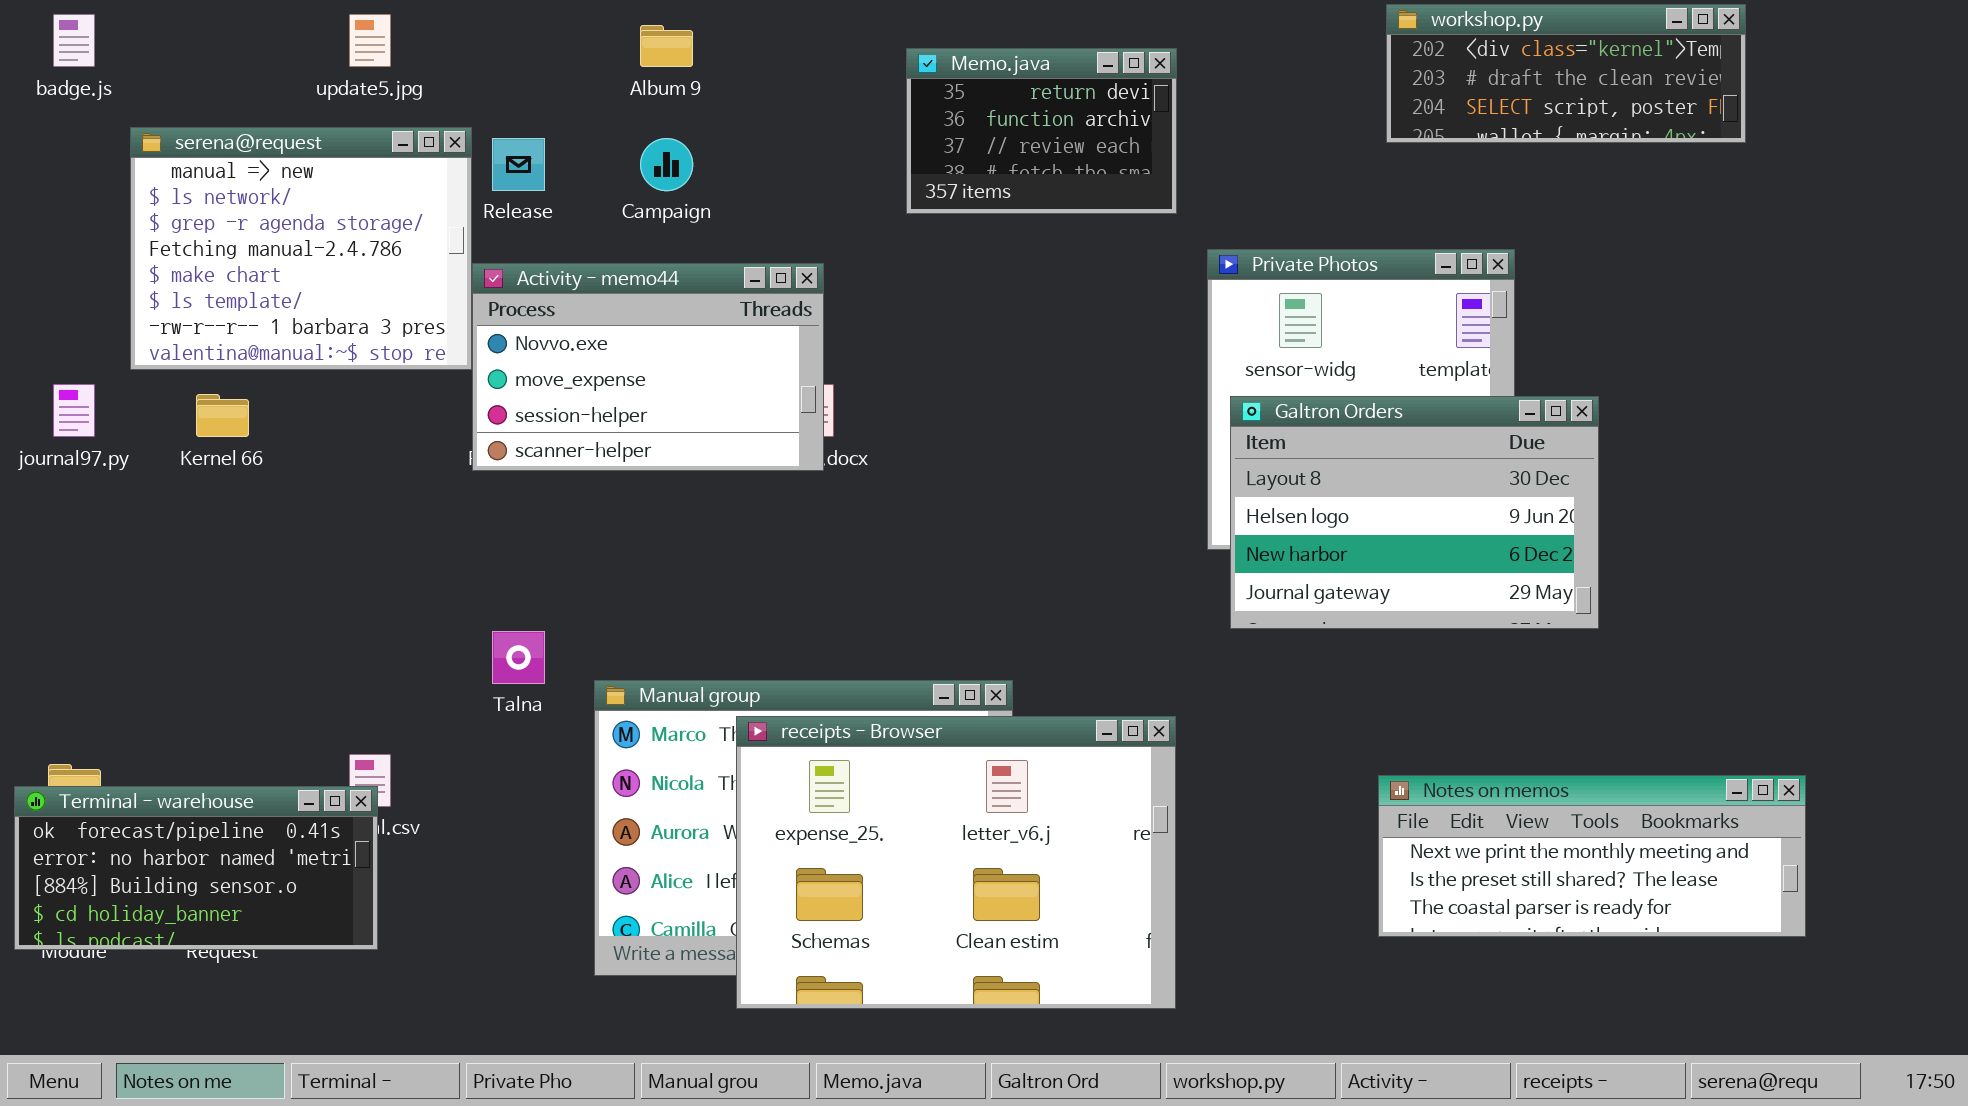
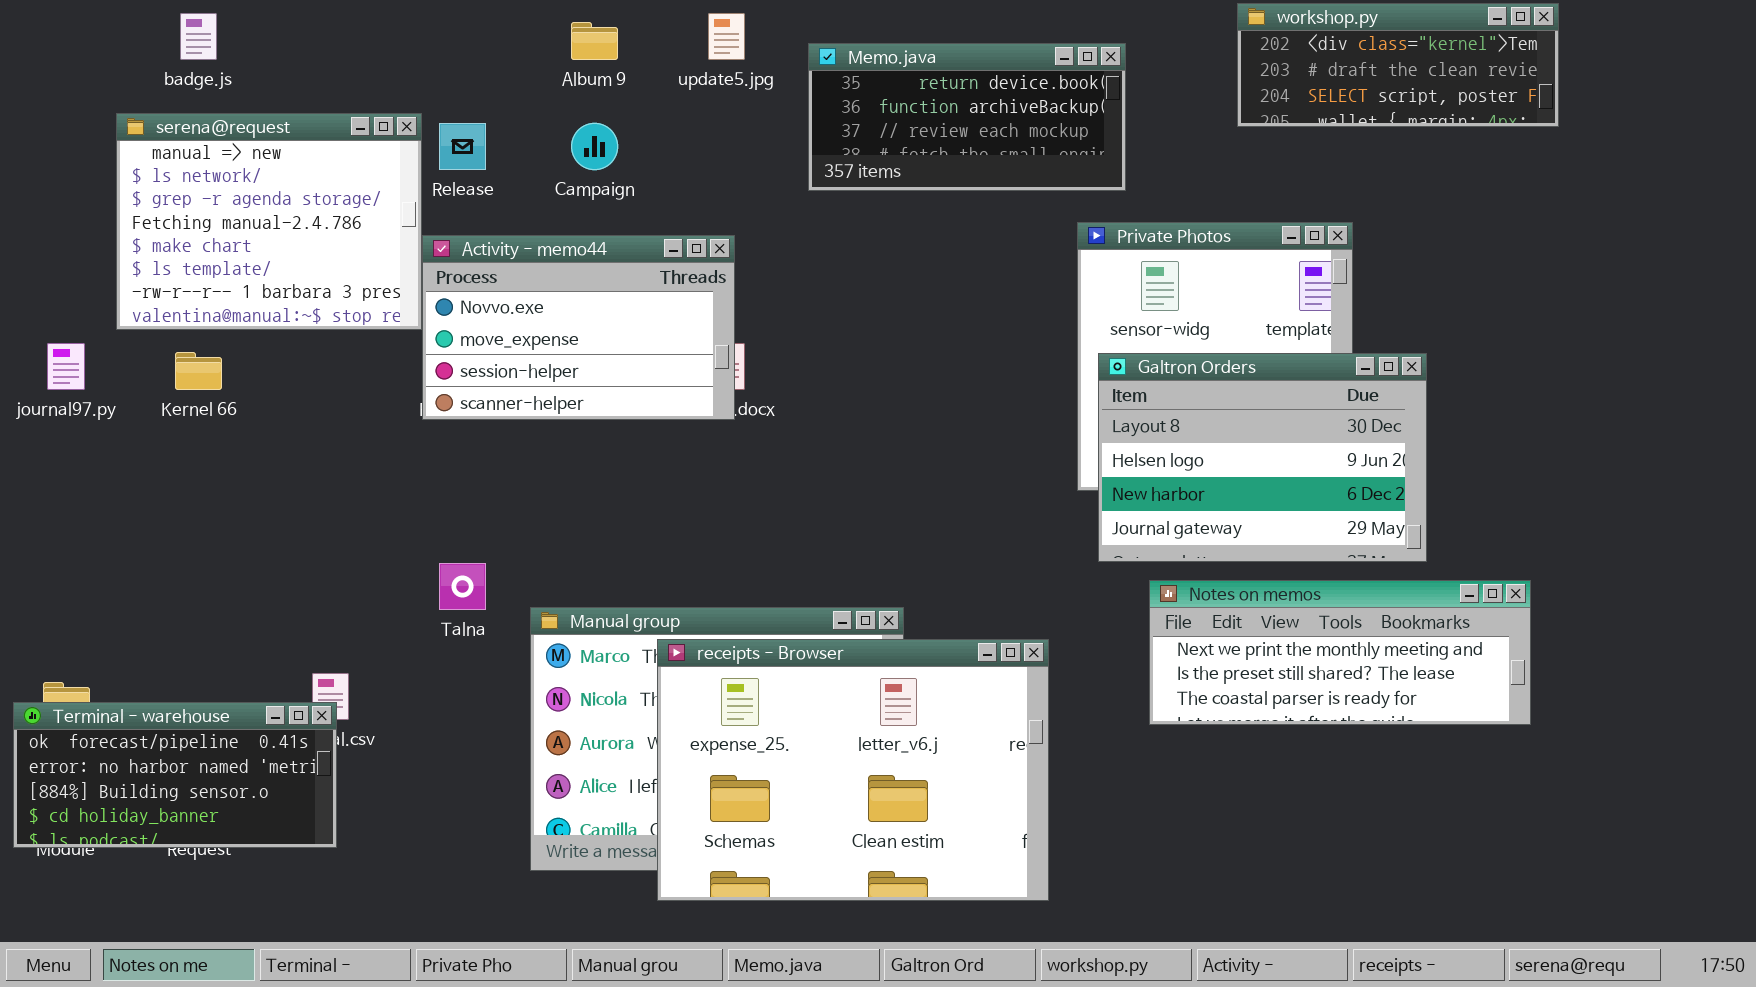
badge.js: [53,14,95,67] -> [180,13,217,60], moved
update5.jpg: [349,14,391,67] -> [708,13,745,60], moved
Memo.java: [906,48,1177,214] -> [808,43,1126,191], resized
Notes on memos: [1378,775,1806,937] -> [1149,580,1531,725], moved

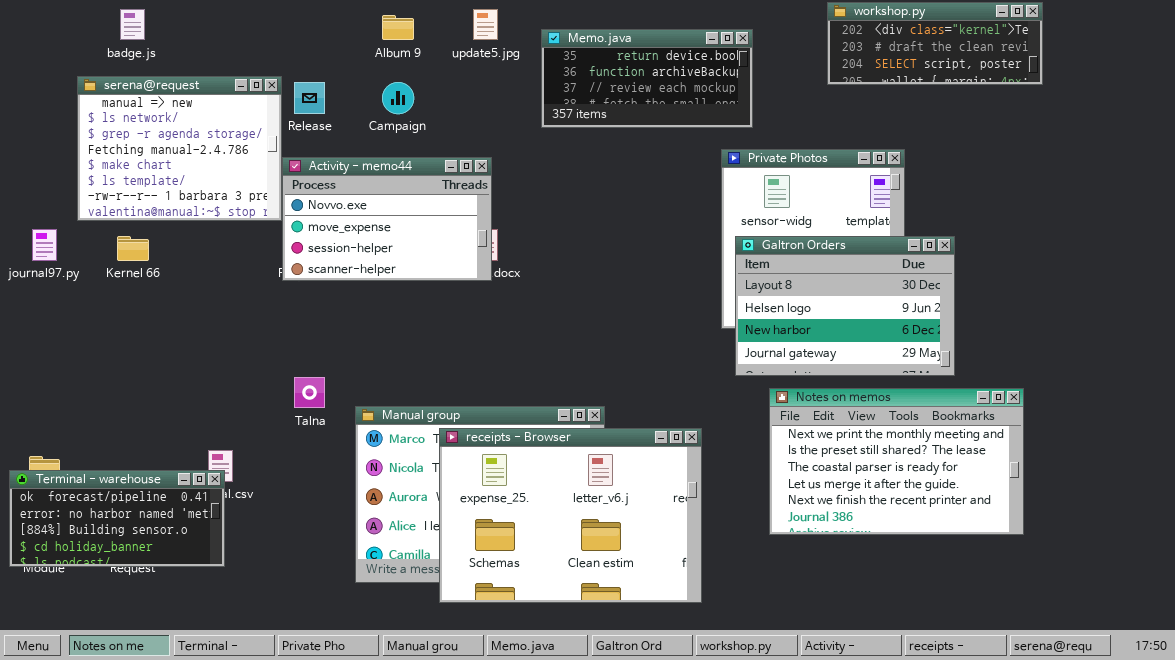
Notes on memos: [1149,580,1531,725] -> [769,388,1024,535], resized

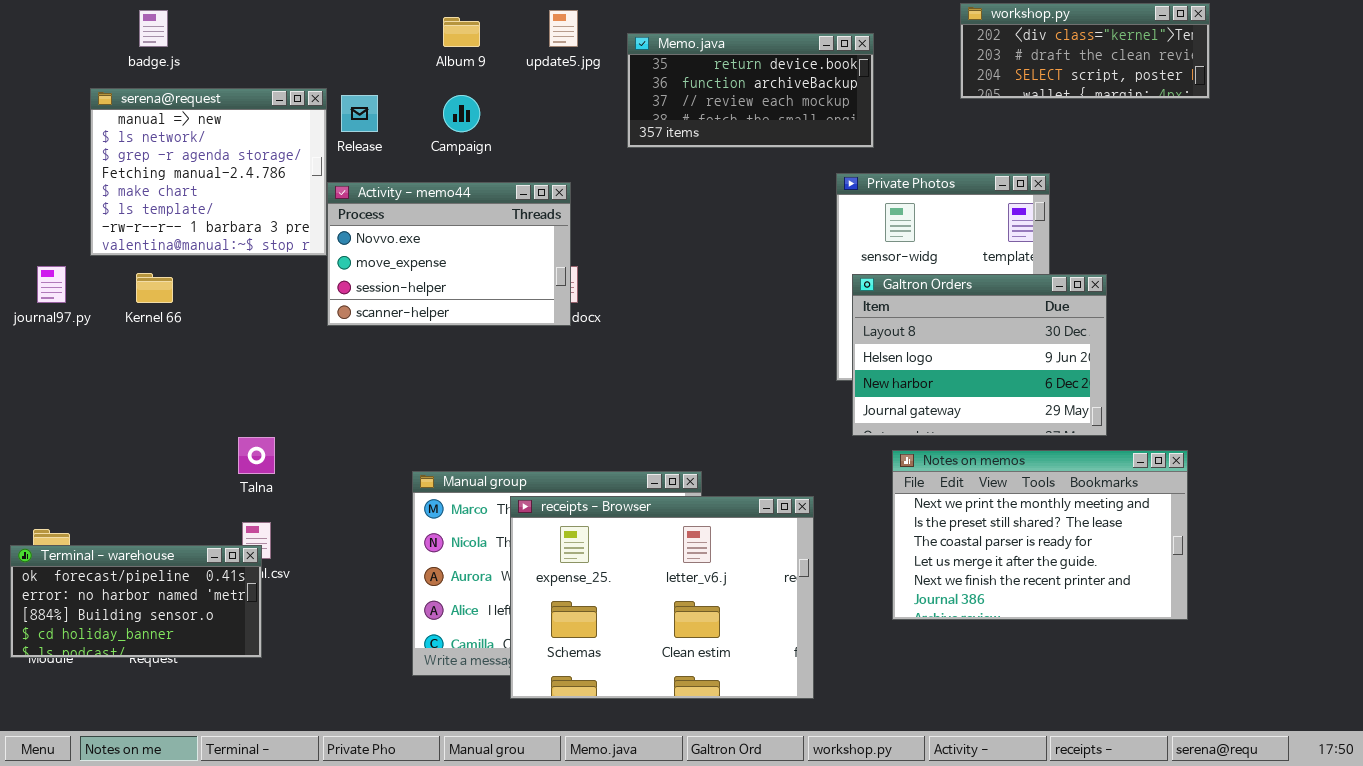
Talna: [294,377,325,408] -> [238,437,275,474], moved

